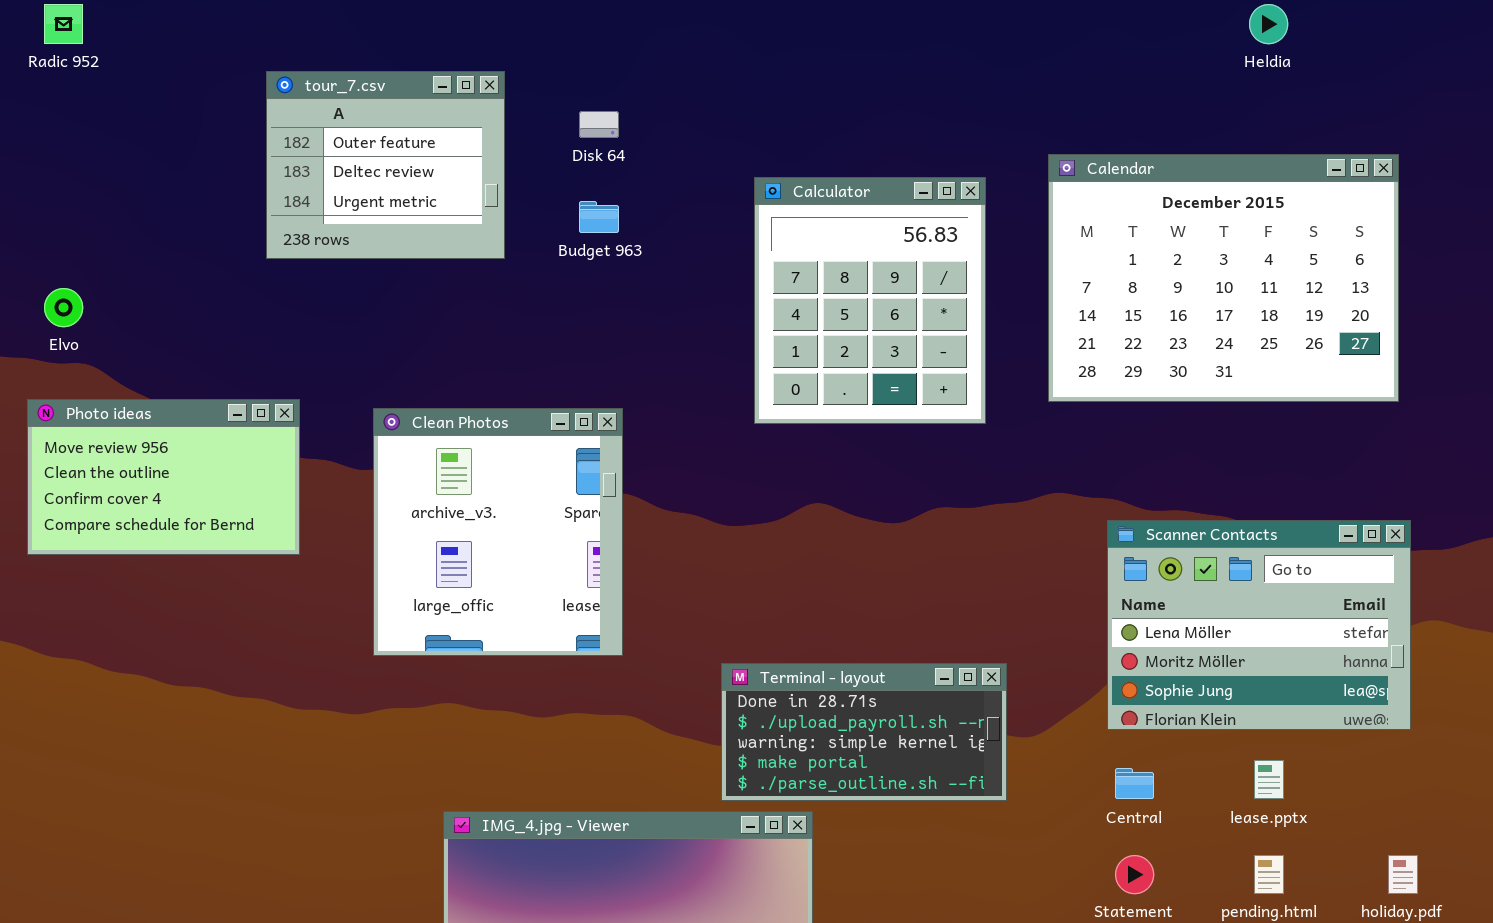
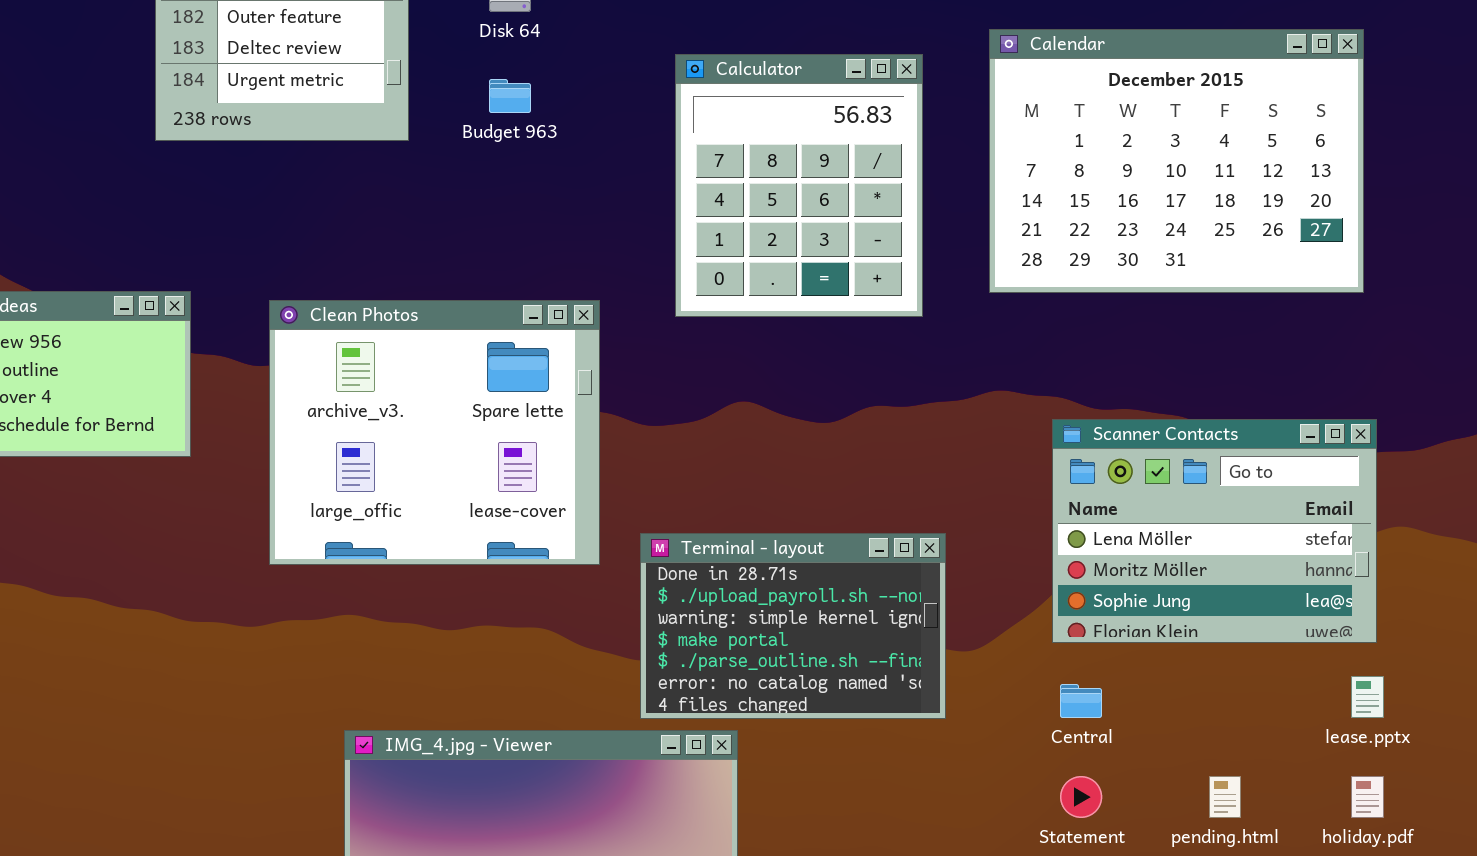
Clean Photos: [373,408,623,656] -> [269,300,600,565], resized
Terminal - layout: [721,663,1007,801] -> [640,533,946,719], resized
lease.pptx: [1254,760,1284,799] -> [1351,676,1384,718], moved

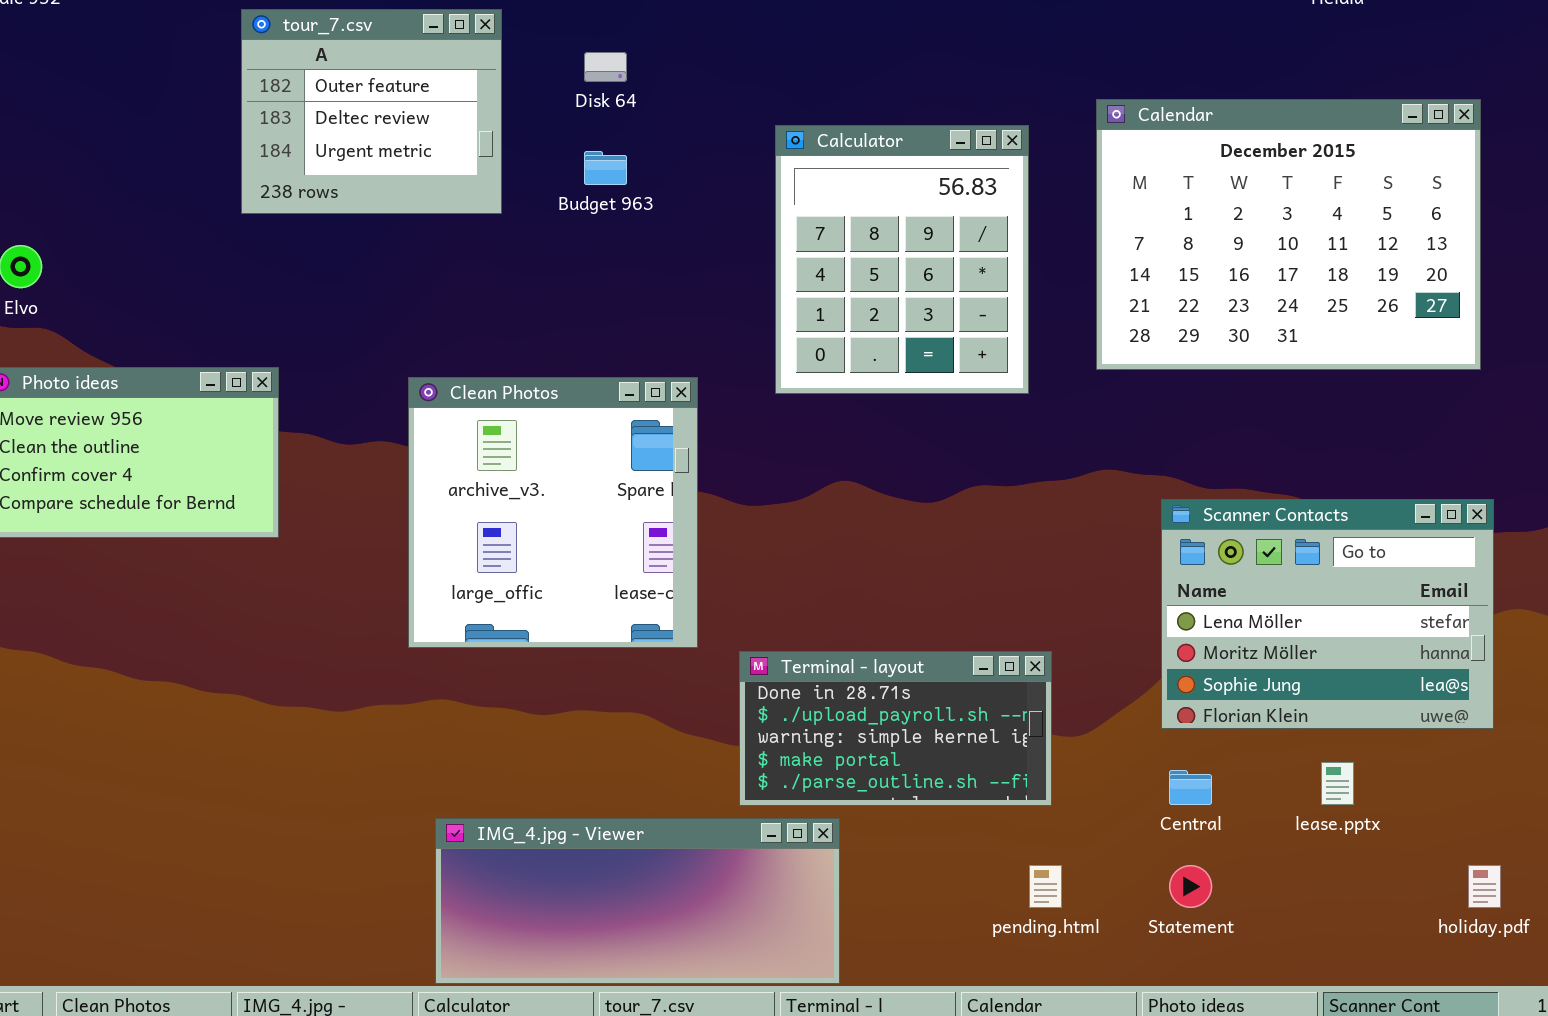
Clean Photos: [269,300,600,565] -> [408,377,698,648], resized
Terminal - layout: [640,533,946,719] -> [739,651,1052,806], resized
lease.pptx: [1351,676,1384,718] -> [1321,762,1354,805], moved
pending.html: [1209,776,1241,818] -> [1029,865,1062,908], moved

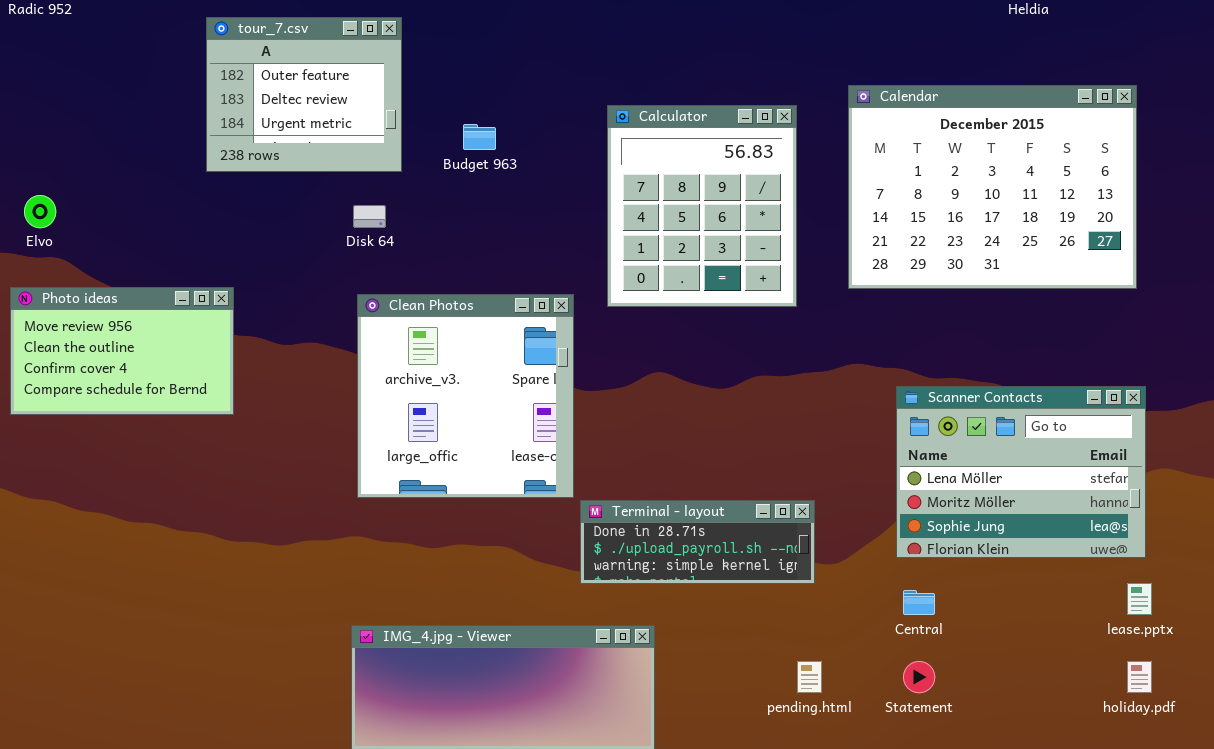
Disk 64: [584,52,627,82] -> [353,205,386,228], moved
Clean Photos: [408,377,698,648] -> [357,294,574,498], moved
Terminal - layout: [739,651,1052,806] -> [580,500,815,584], resized
lease.pptx: [1321,762,1354,805] -> [1127,583,1152,615], moved

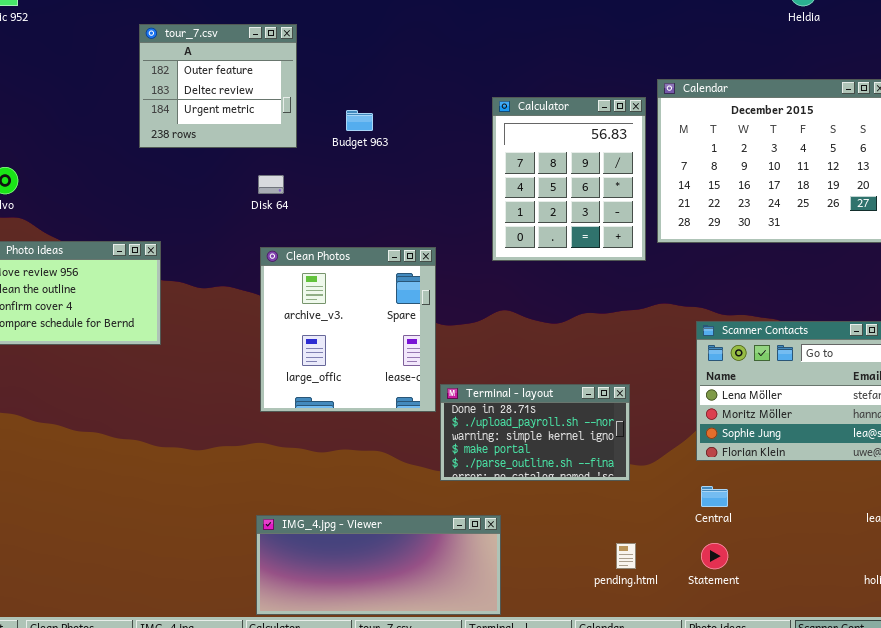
Calculator: [607,105,797,307] -> [492,97,646,261], moved
Terminal - layout: [580,500,815,584] -> [440,384,630,481], resized

